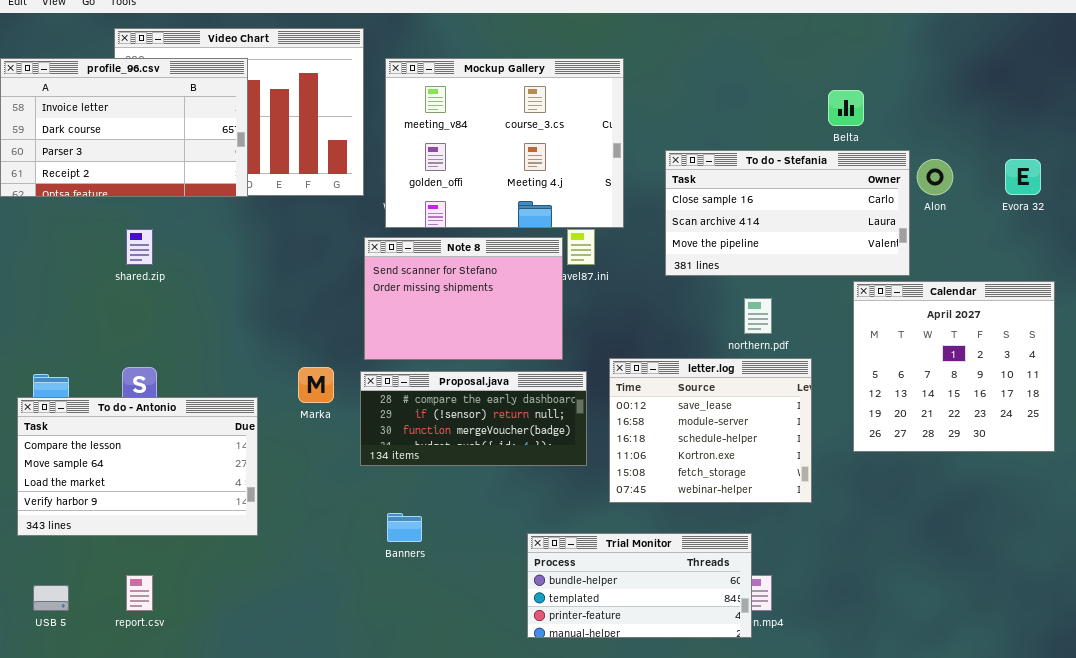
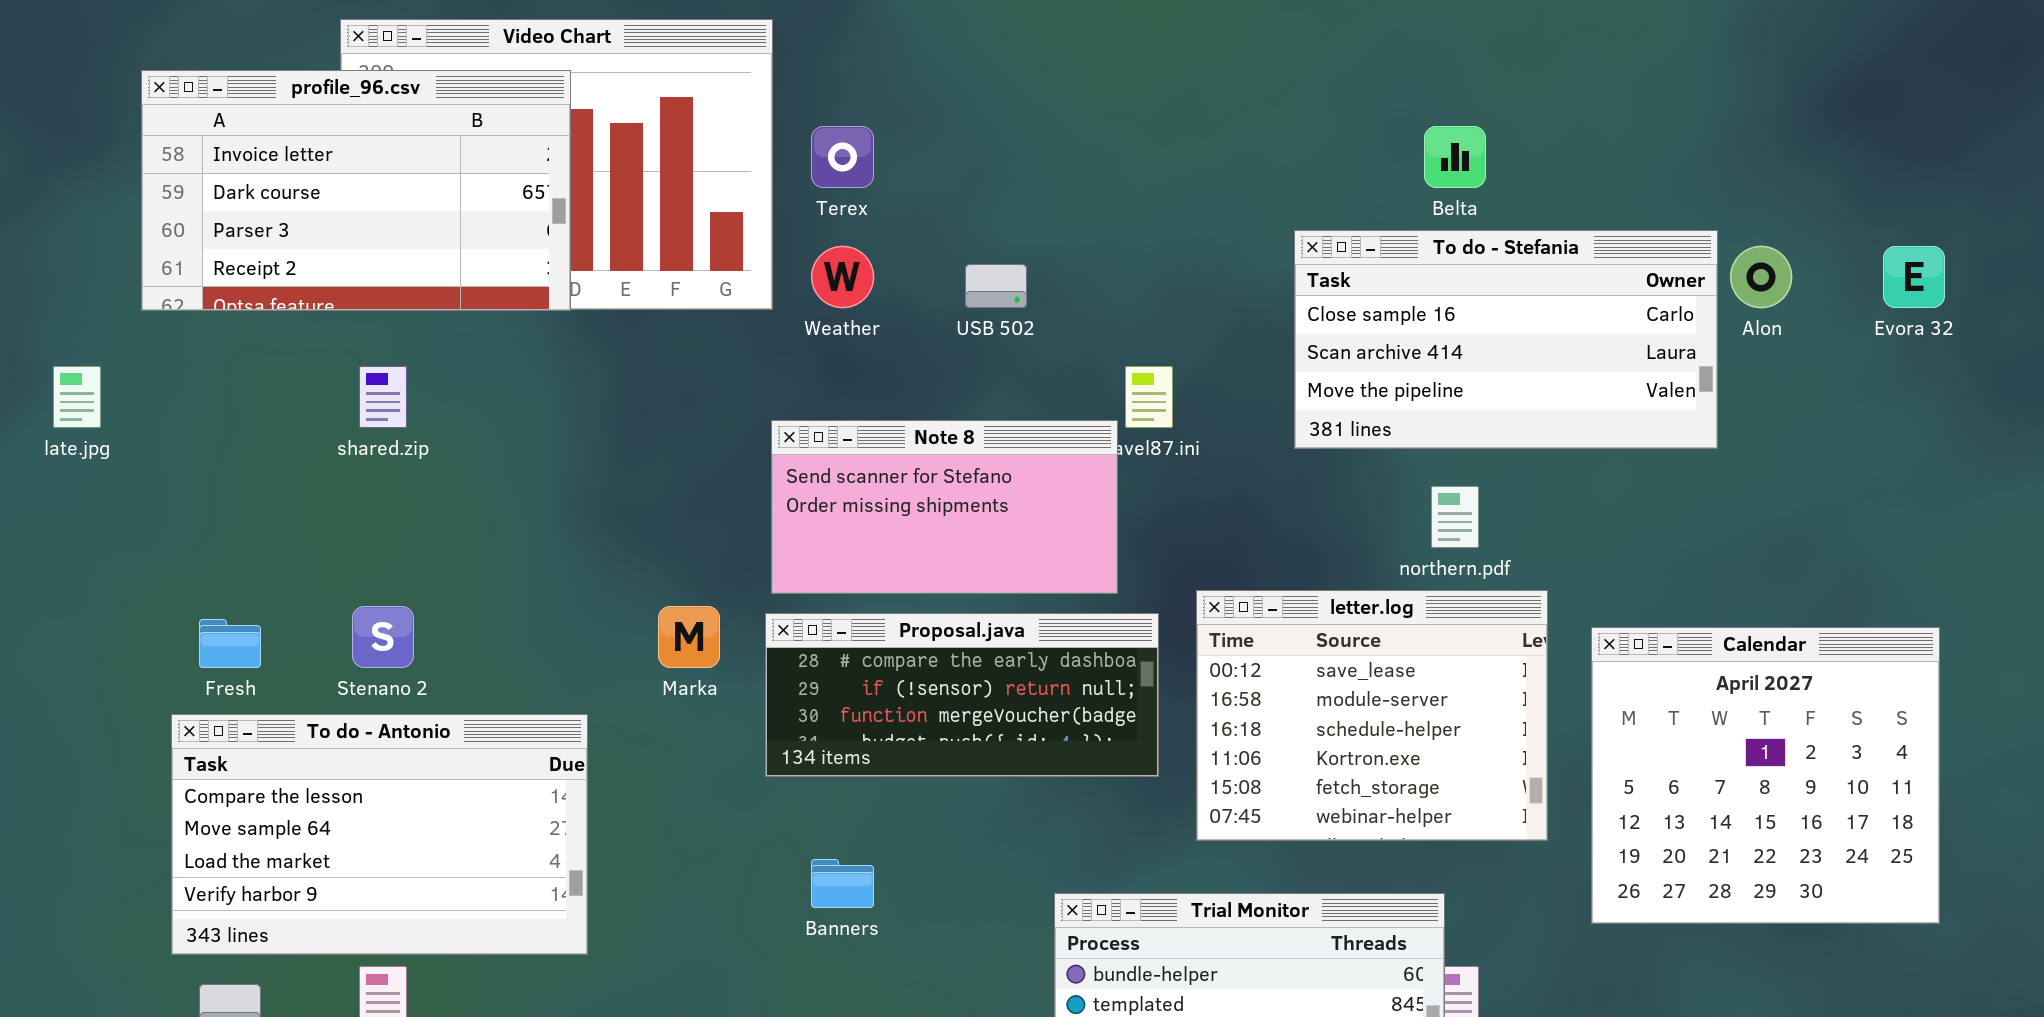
Mockup Gallery: [385,58,624,228] -> none, closed
Belta: [828,90,864,126] -> [1424,126,1486,188], moved
Note 8: [364,237,563,360] -> [771,420,1118,594], resized
Calendar: [853,281,1055,452] -> [1591,627,1940,924], moved
To do - Antonio: [17,397,258,536] -> [171,714,588,955], moved

